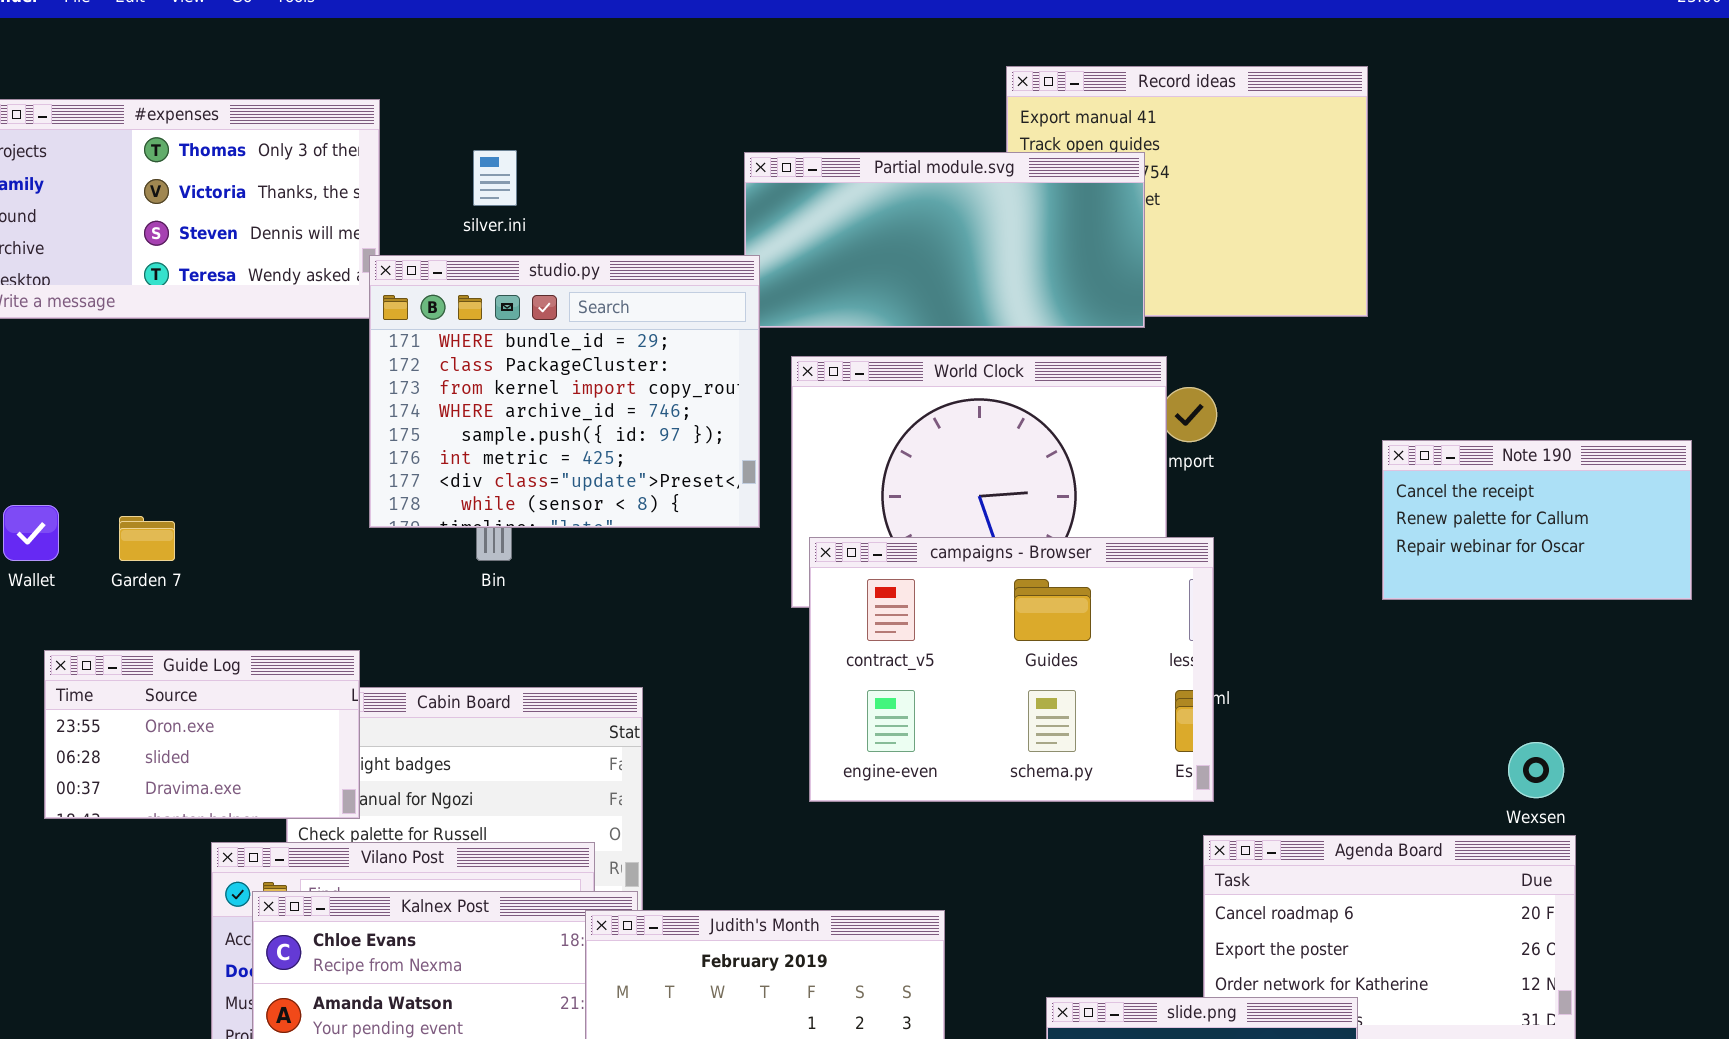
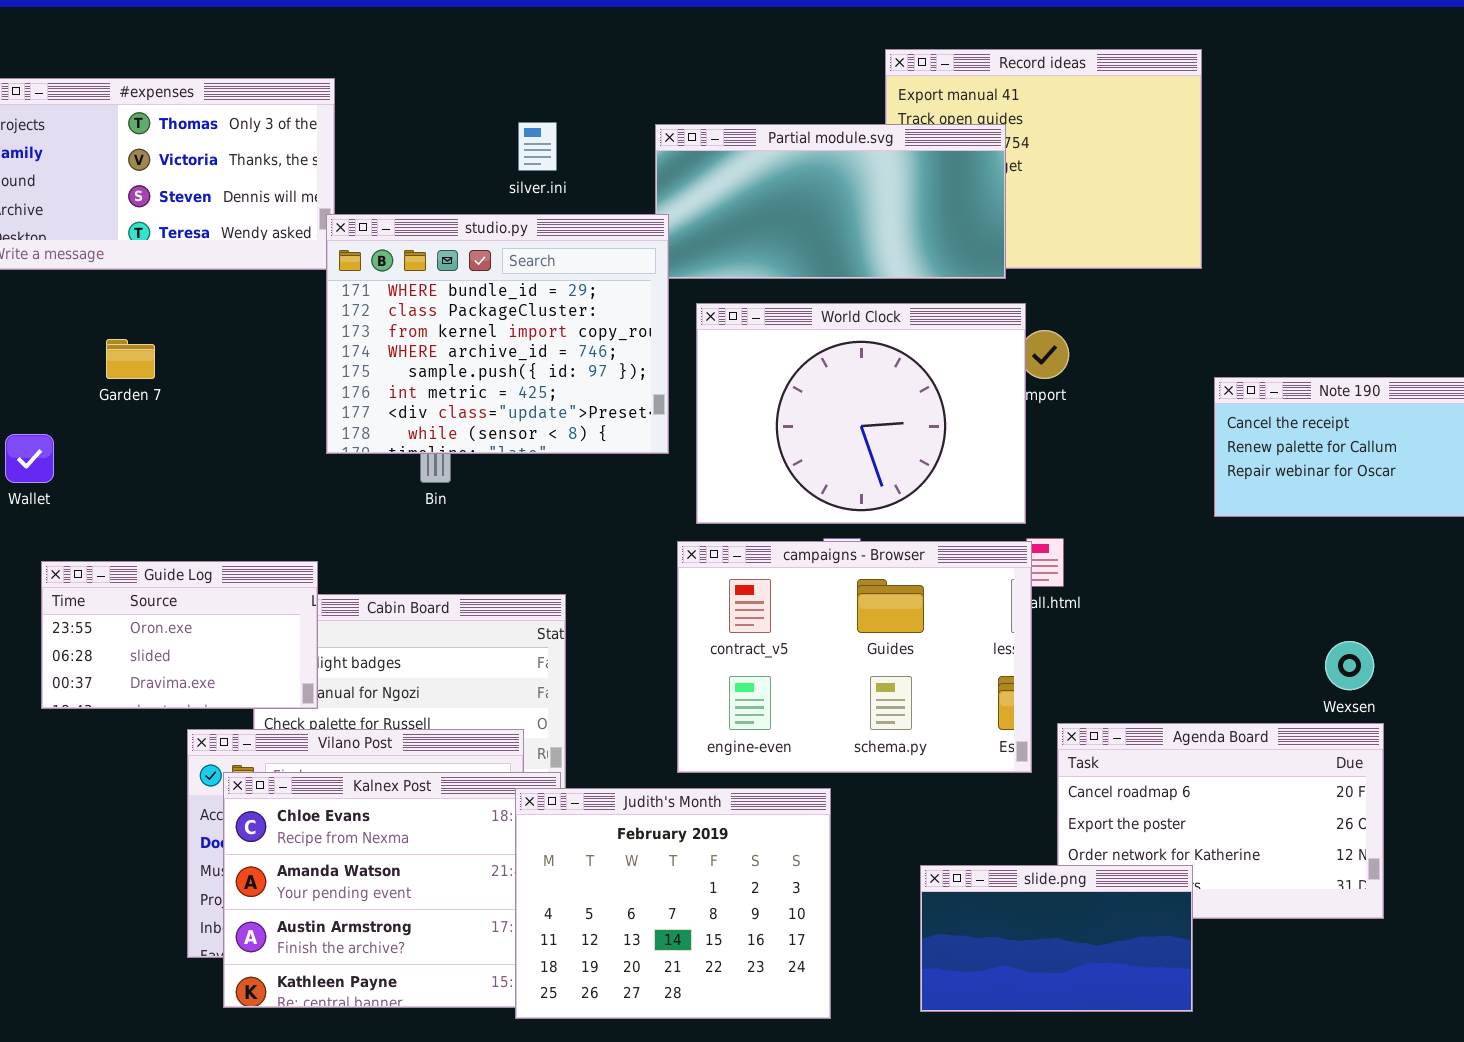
silver.ini: [473,150,517,206] -> [518,122,557,171], moved
Garden 7: [119,516,175,561] -> [106,339,155,379], moved
campaigns - Browser: [809,537,1214,802] -> [677,541,1032,773], moved

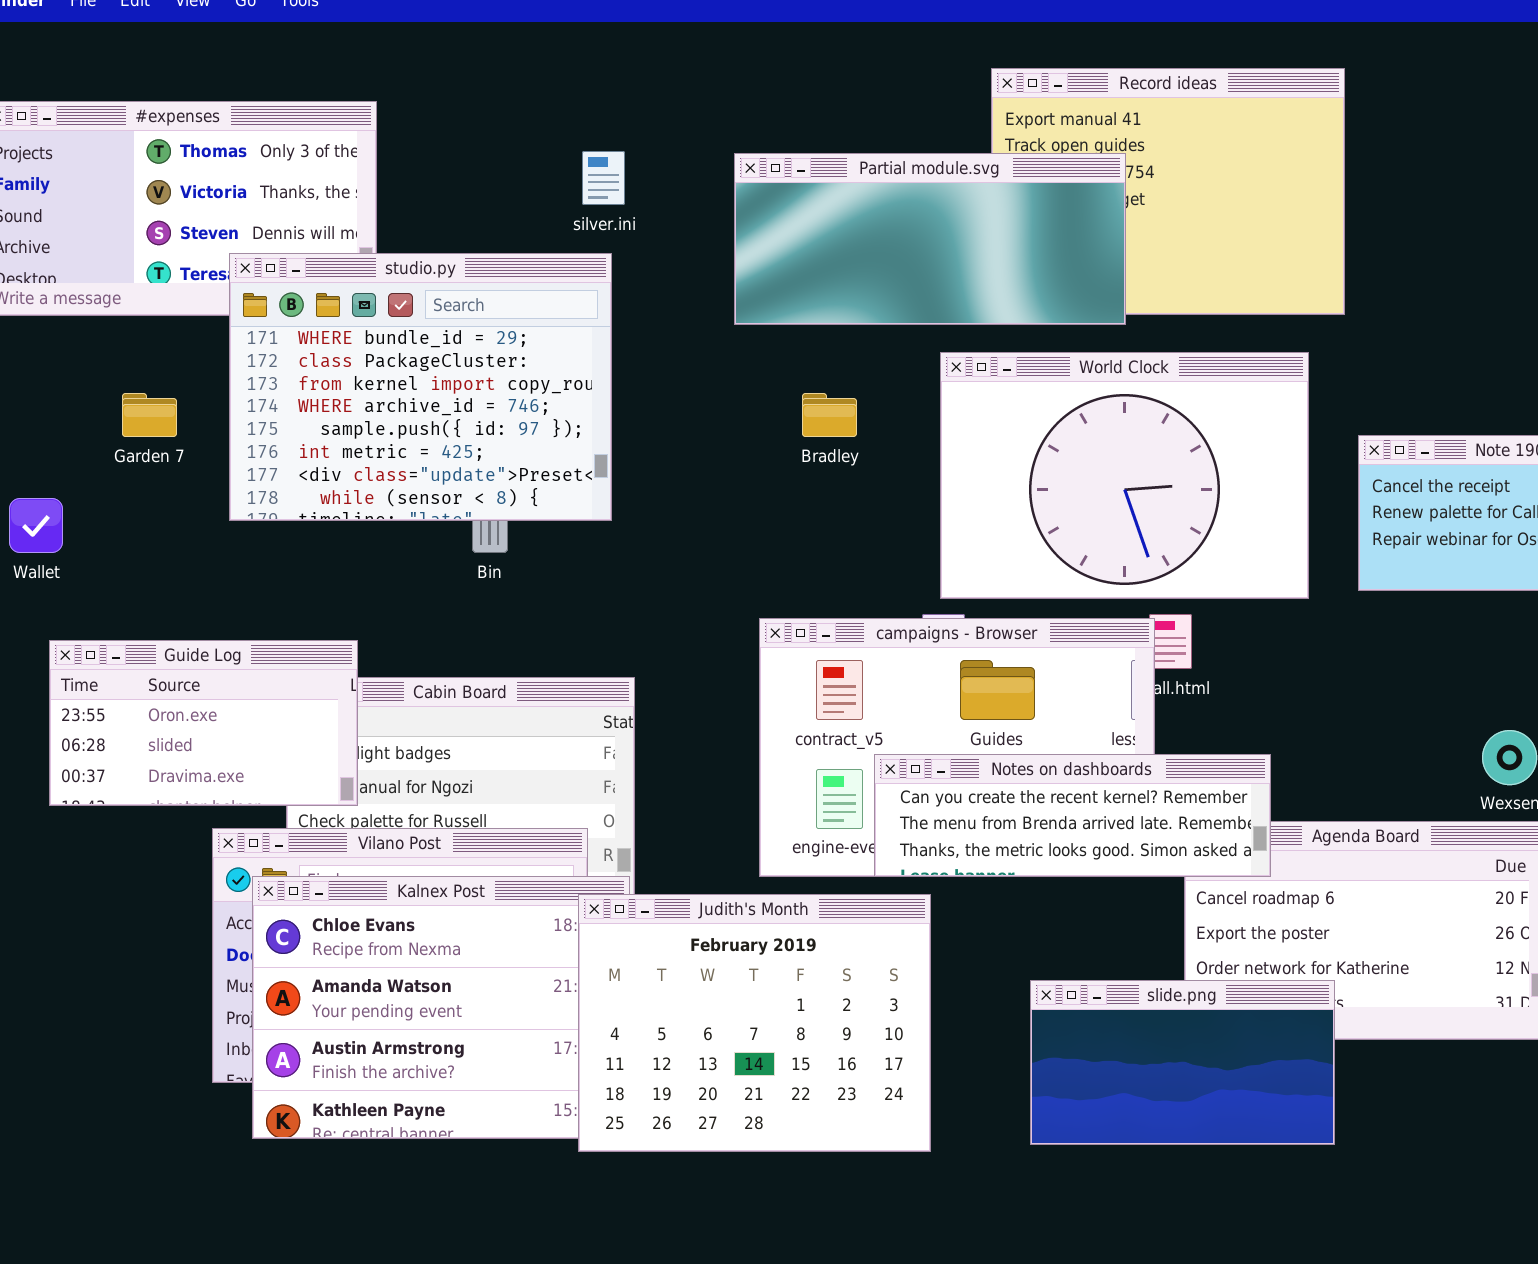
studio.py: [326,214,669,454] -> [229,253,612,521], moved
World Clock: [696,303,1026,524] -> [940,352,1309,599], moved
Notes on dashboards: none -> [874,754,1271,877], opened

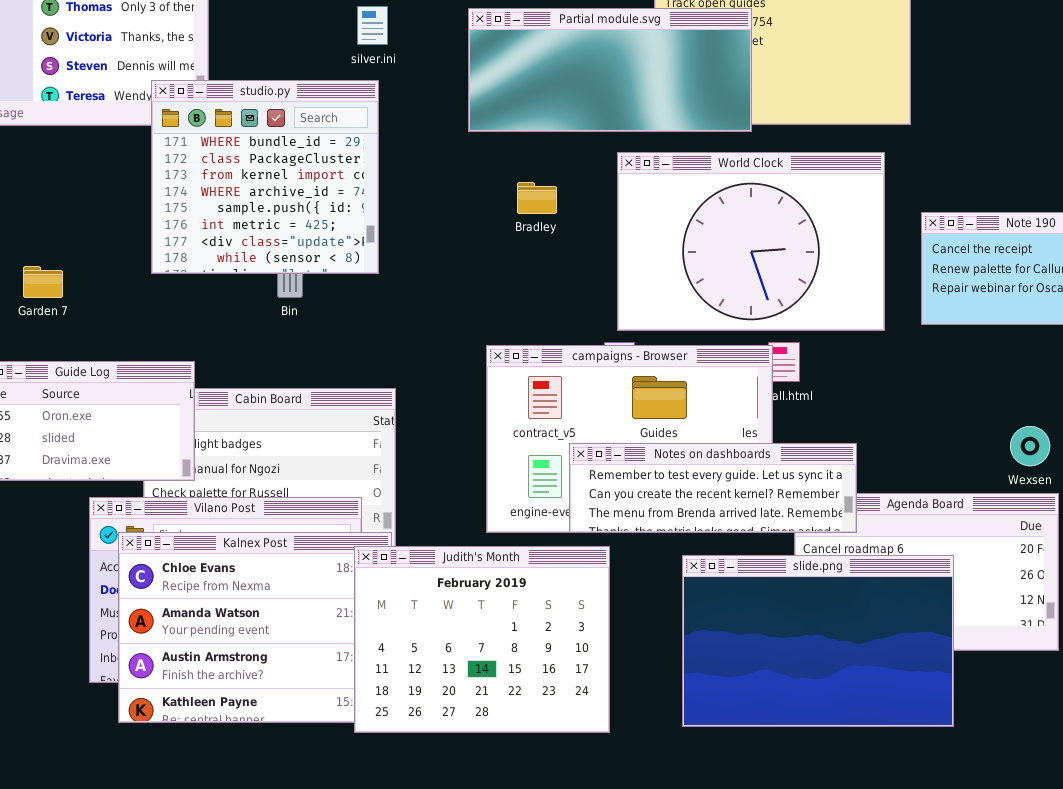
studio.py: [229,253,612,521] -> [151,80,379,274], resized
Garden 7: [122,393,177,437] -> [23,266,63,298], moved
Notes on dashboards: [874,754,1271,877] -> [569,443,857,533], scrolled up 1 row
slide.png: [1030,980,1335,1145] -> [682,555,954,727], resized

